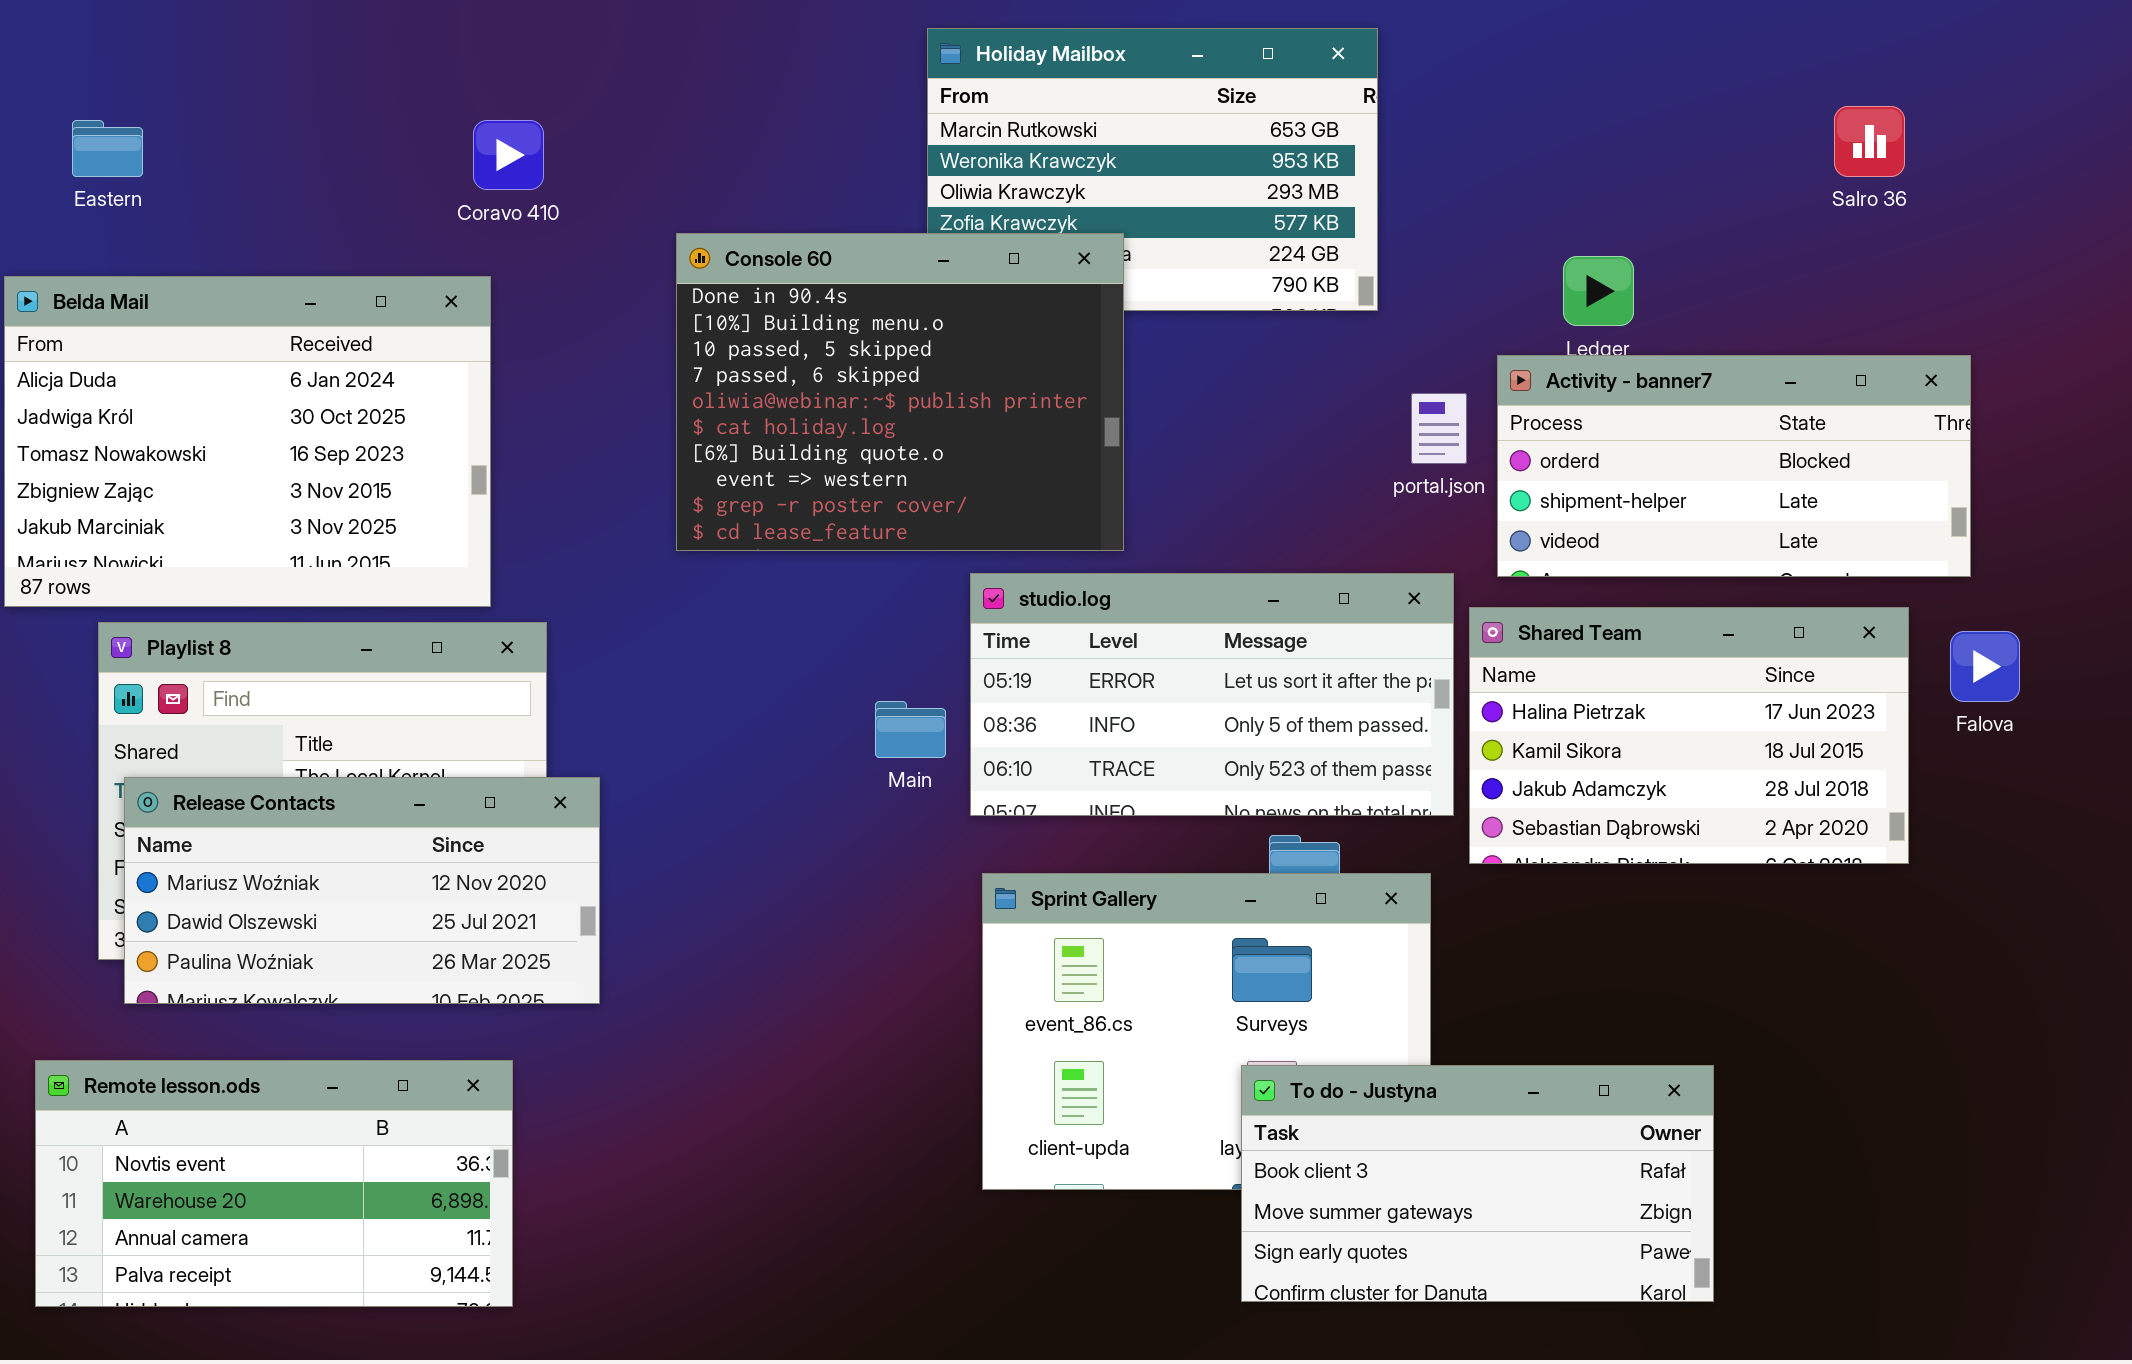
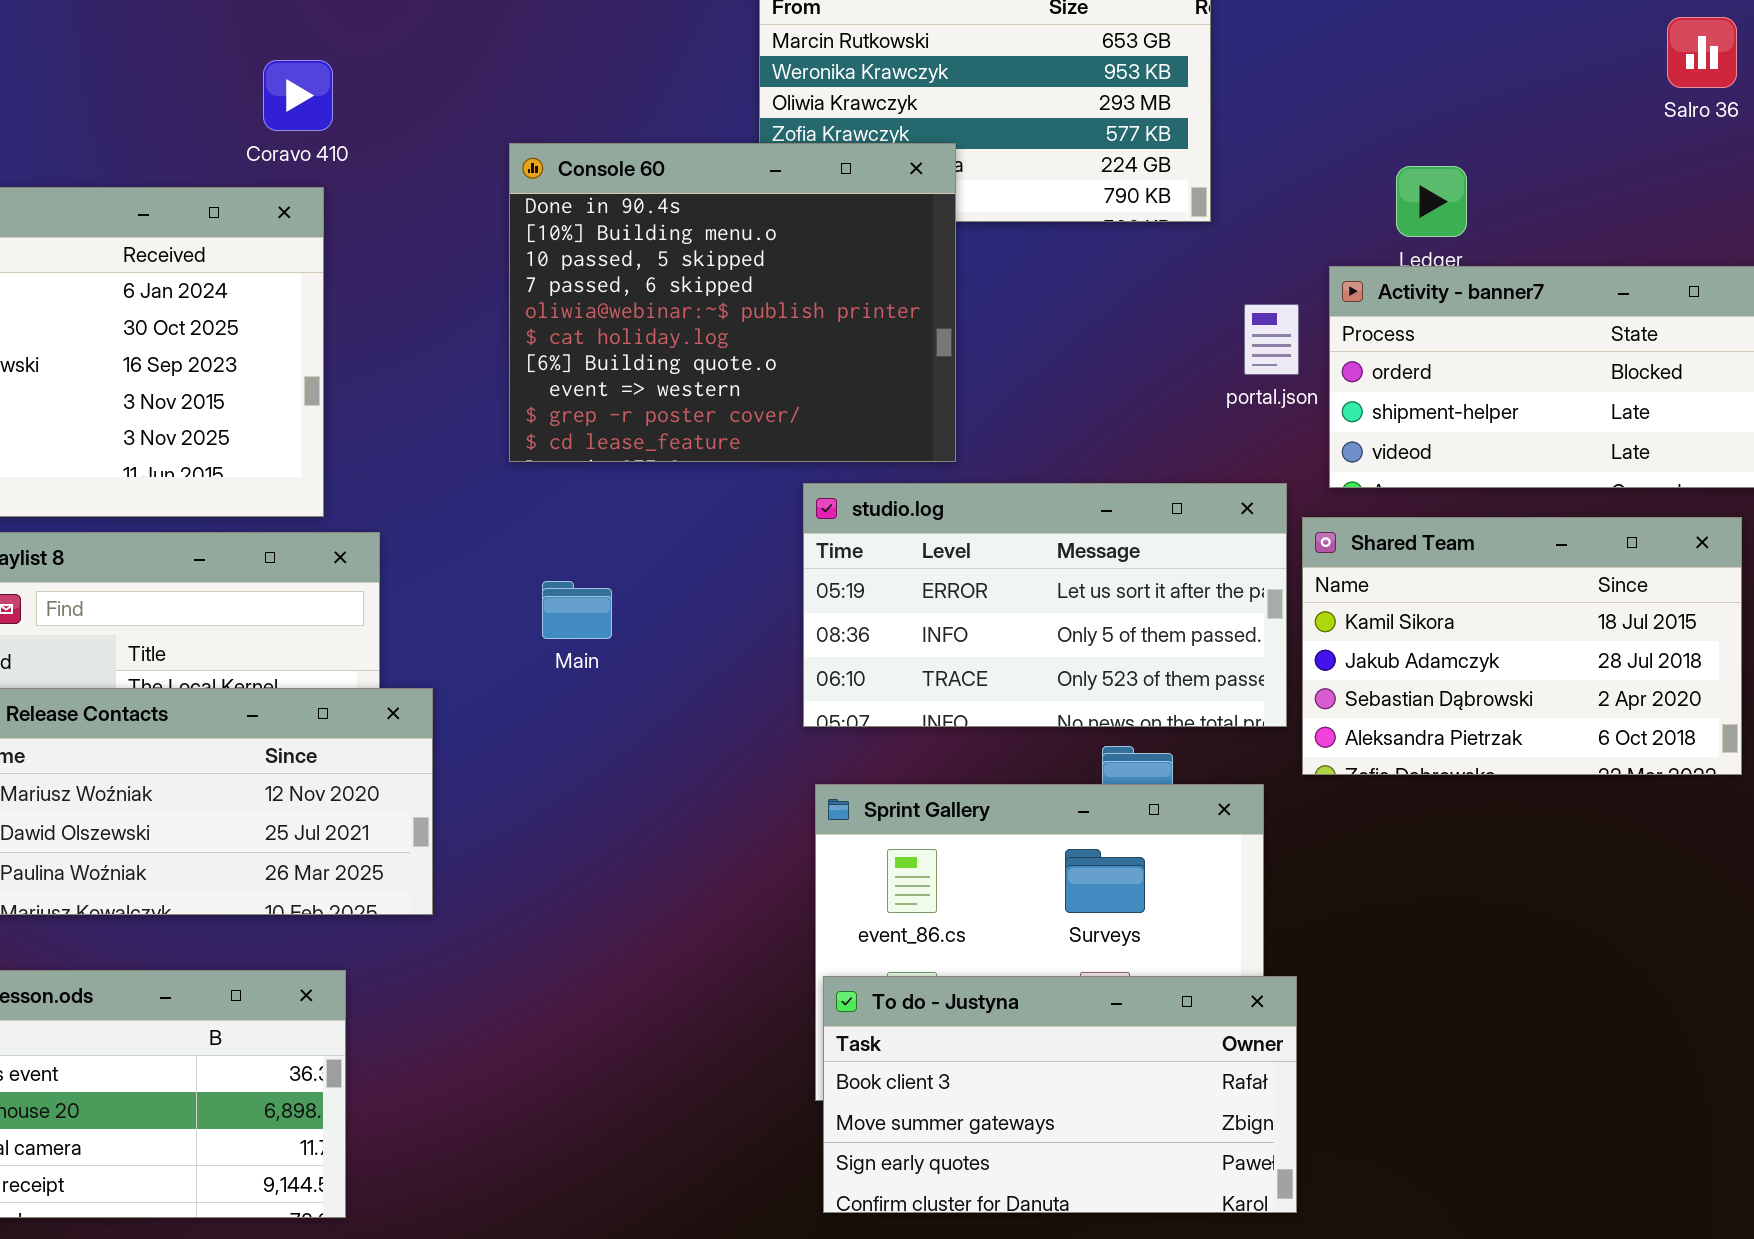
Coravo 410: [473,120,544,190] -> [263,60,333,131], moved
Shared Team: [1469,607,1909,864] -> [1302,517,1742,775], scrolled down 1 row
Main: [875,701,946,758] -> [542,581,612,639], moved
To do - Justyna: [1241,1065,1714,1302] -> [823,976,1297,1213], moved

